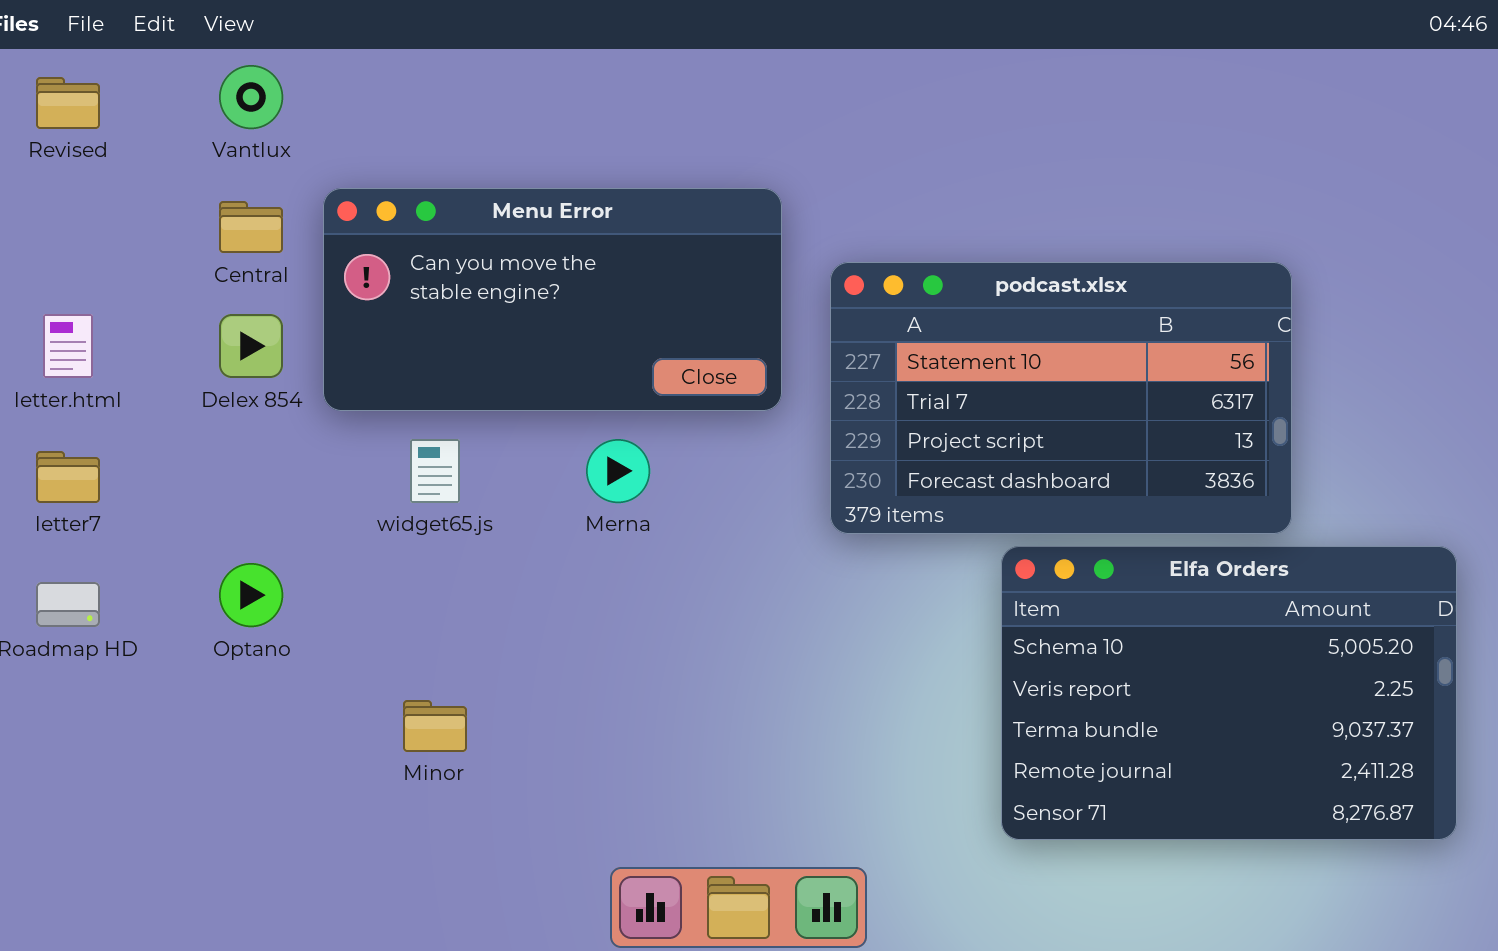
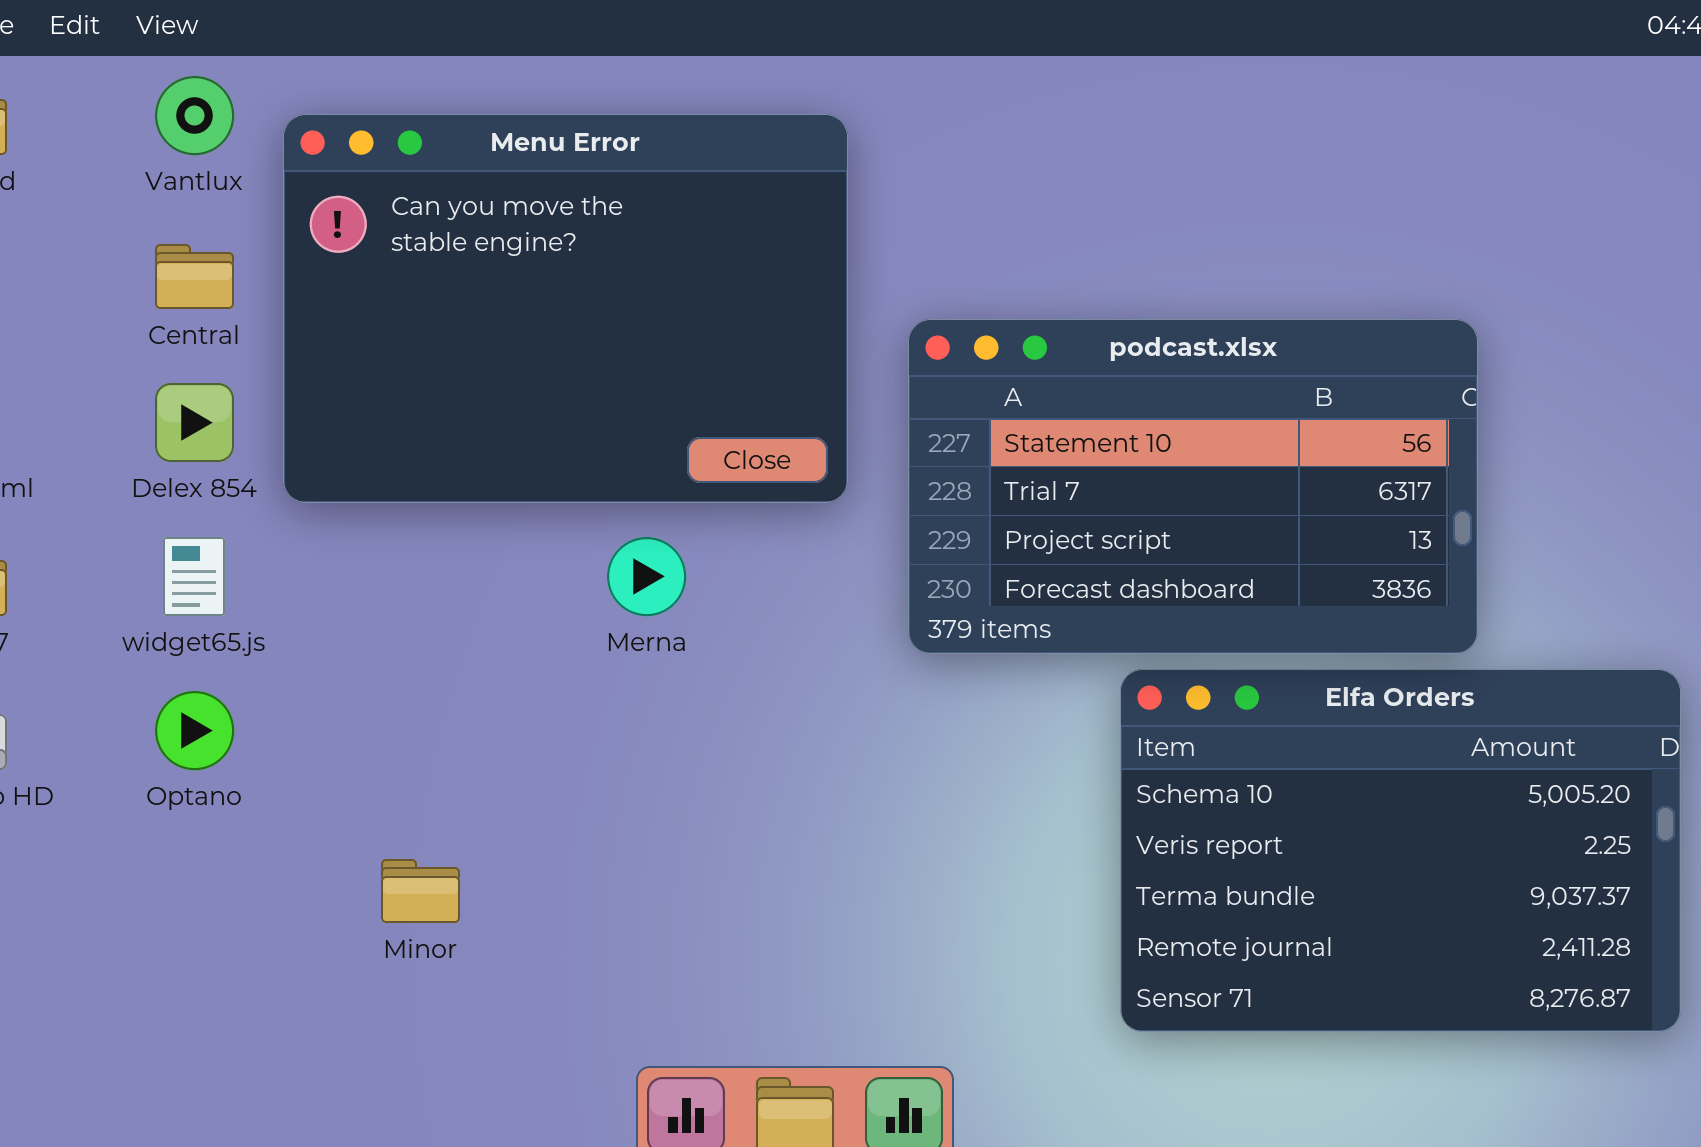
Menu Error: [323,188,782,411] -> [283,114,848,503], resized
widget65.js: [410,439,460,503] -> [163,537,225,616], moved

